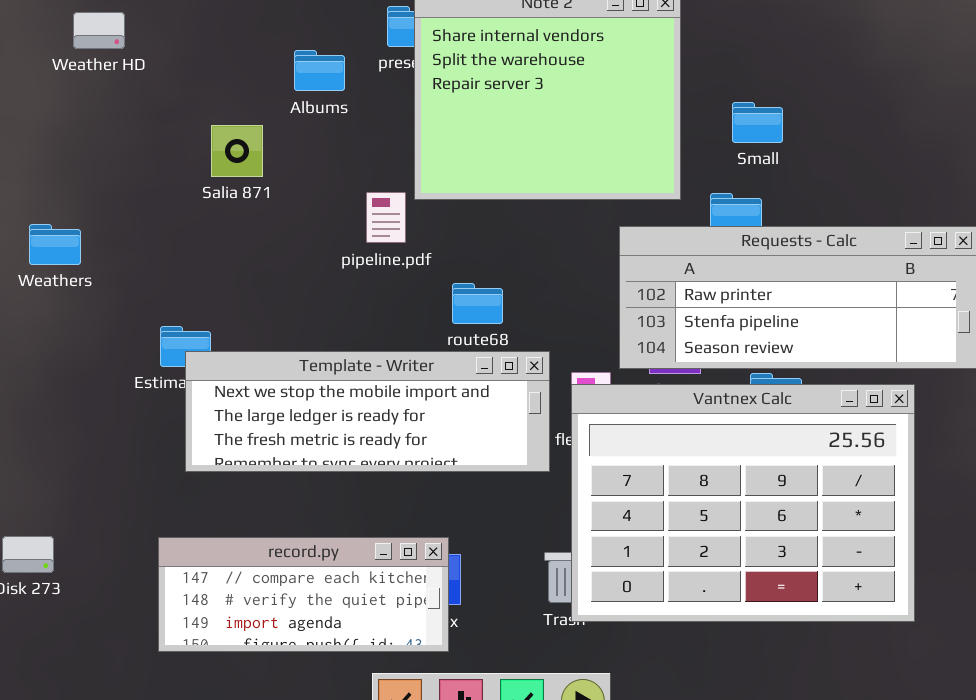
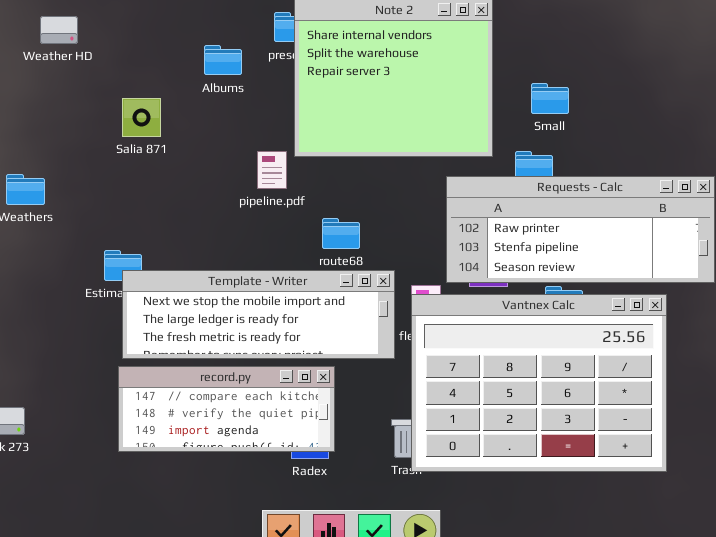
Salia 871: [211,125,263,177] -> [122,98,161,137], moved
record.py: [158,537,449,652] -> [118,366,335,452], moved

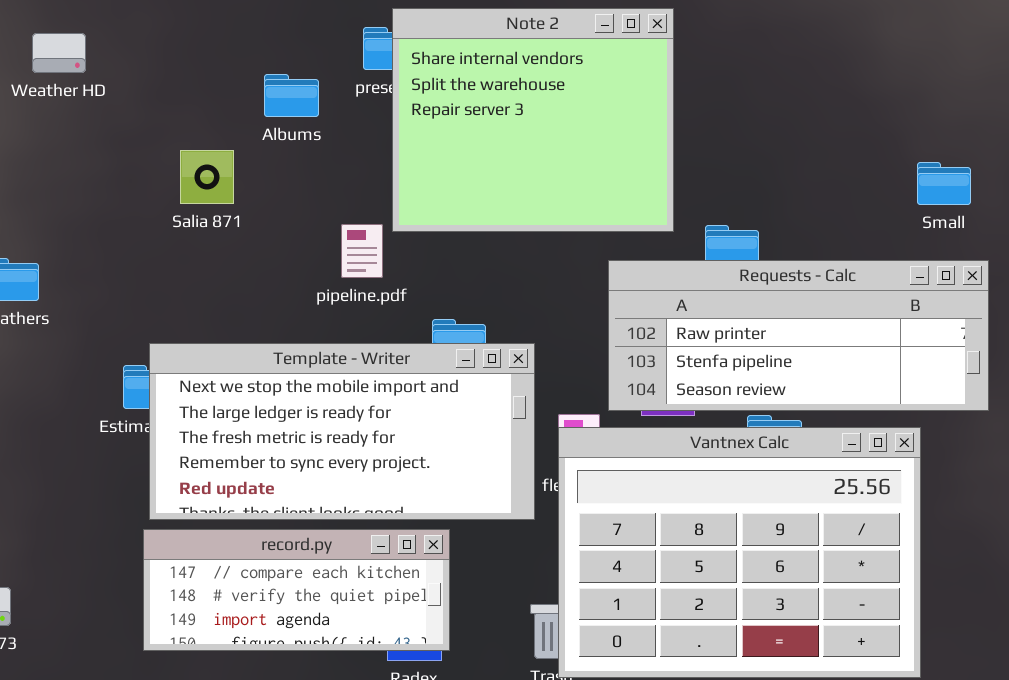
Small: [531,83,569,114] -> [917,162,971,205], moved
Salia 871: [122,98,161,137] -> [180,150,234,204], moved
Template - Writer: [122,270,395,359] -> [149,343,535,520], resized

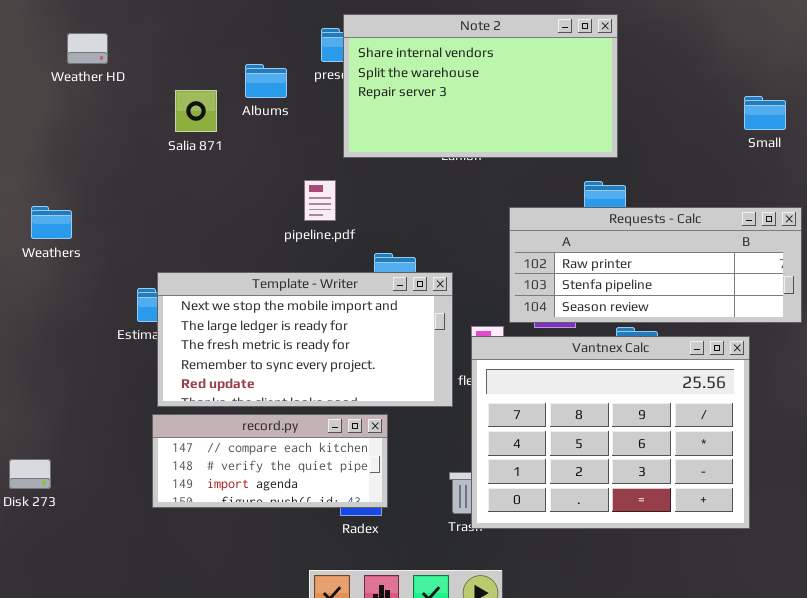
Note 2: [392,8,674,232] -> [343,14,618,158], resized
Salia 871: [180,150,234,204] -> [175,90,217,132], moved
Small: [917,162,971,205] -> [744,96,786,130], moved

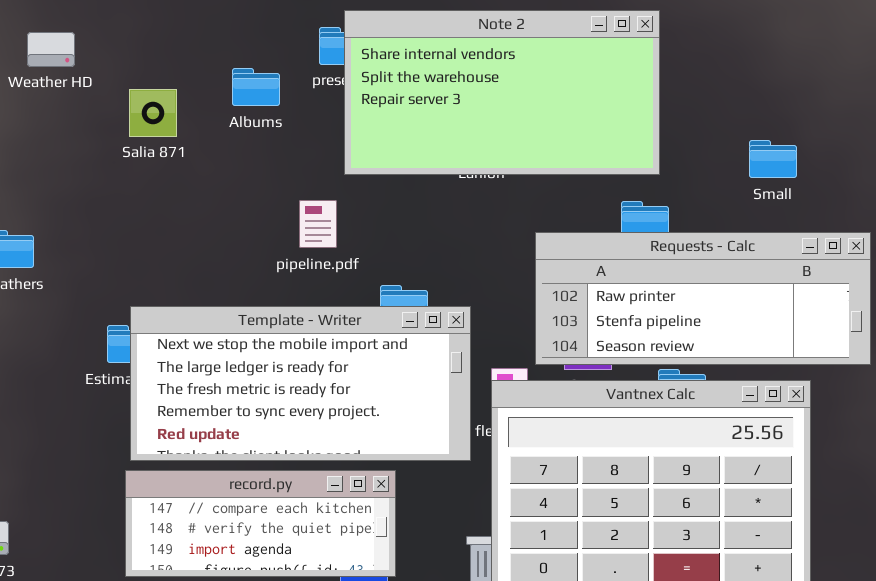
Salia 871: [175,90,217,132] -> [129,89,177,137], moved
Small: [744,96,786,130] -> [749,140,797,178], moved

